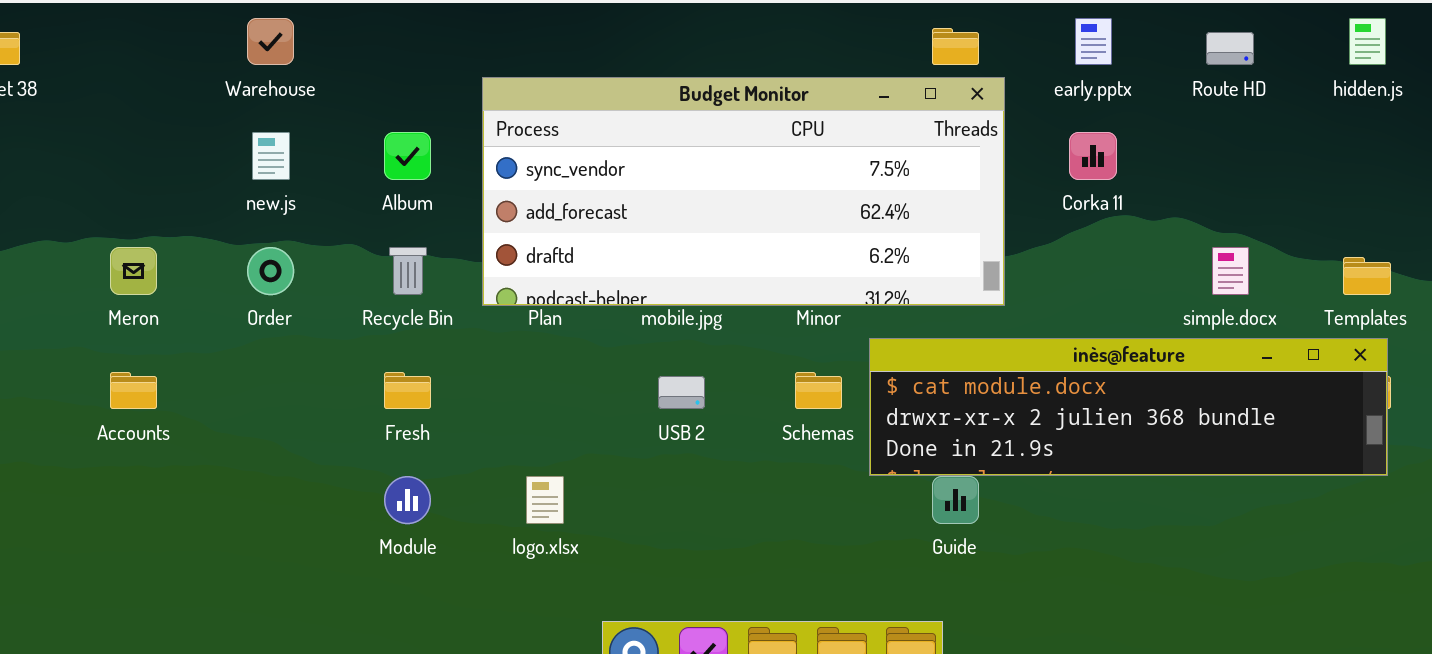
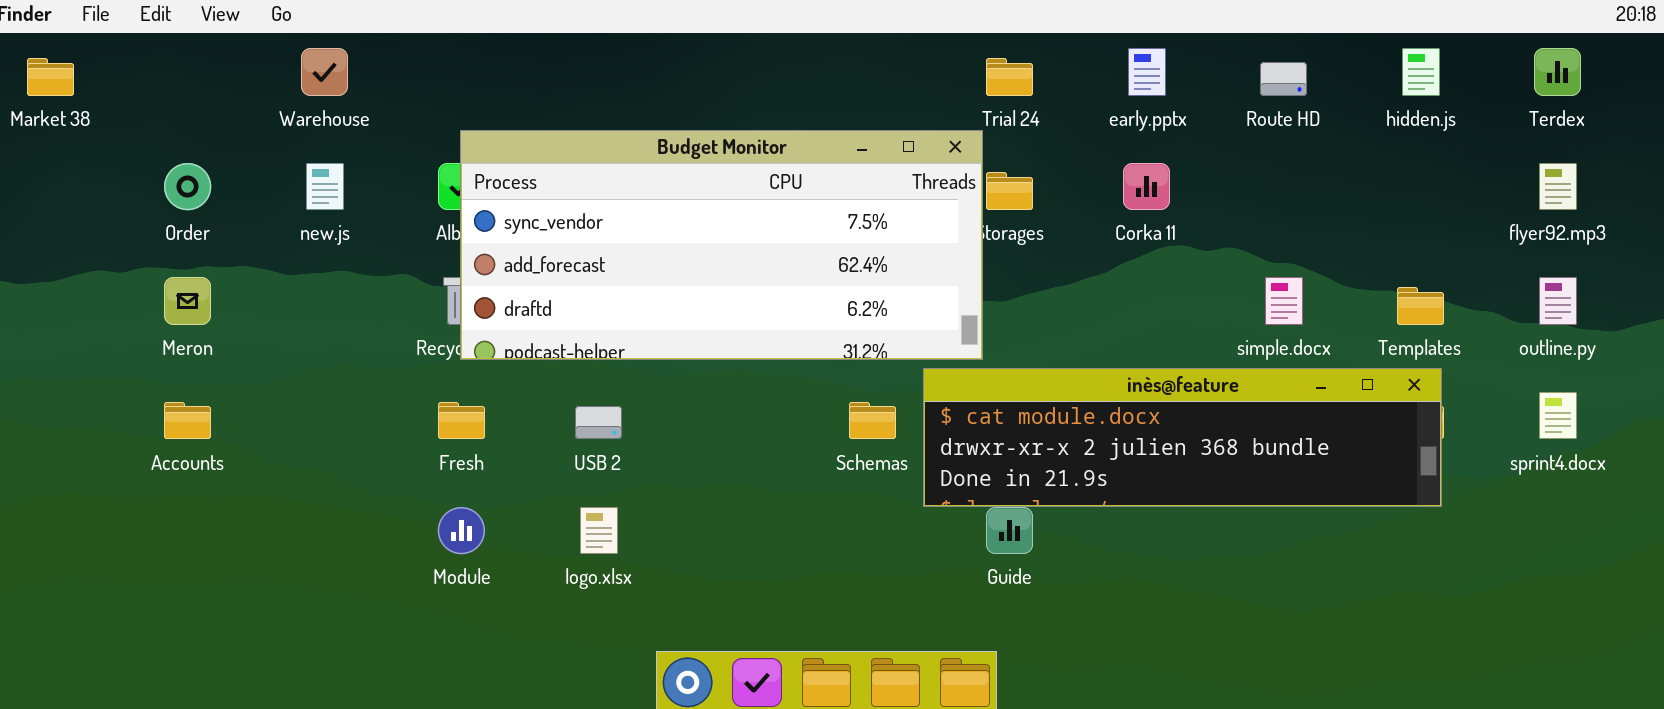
Budget Monitor: [482,77,1005,306] -> [460,130,983,360], moved
Order: [247,247,294,295] -> [164,163,211,210], moved
USB 2: [658,376,705,409] -> [575,406,622,439], moved

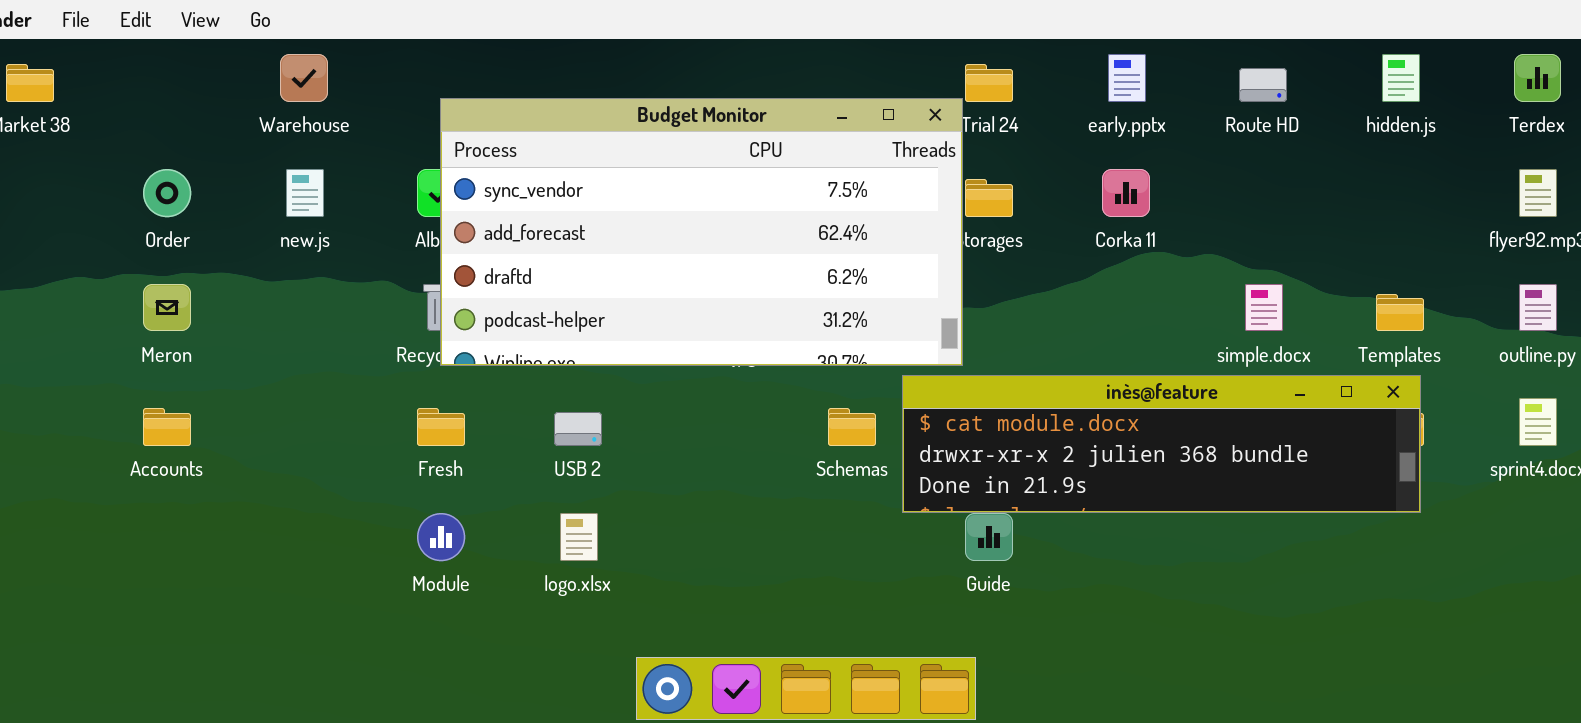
Budget Monitor: [460,130,983,360] -> [440,98,963,366], resized

